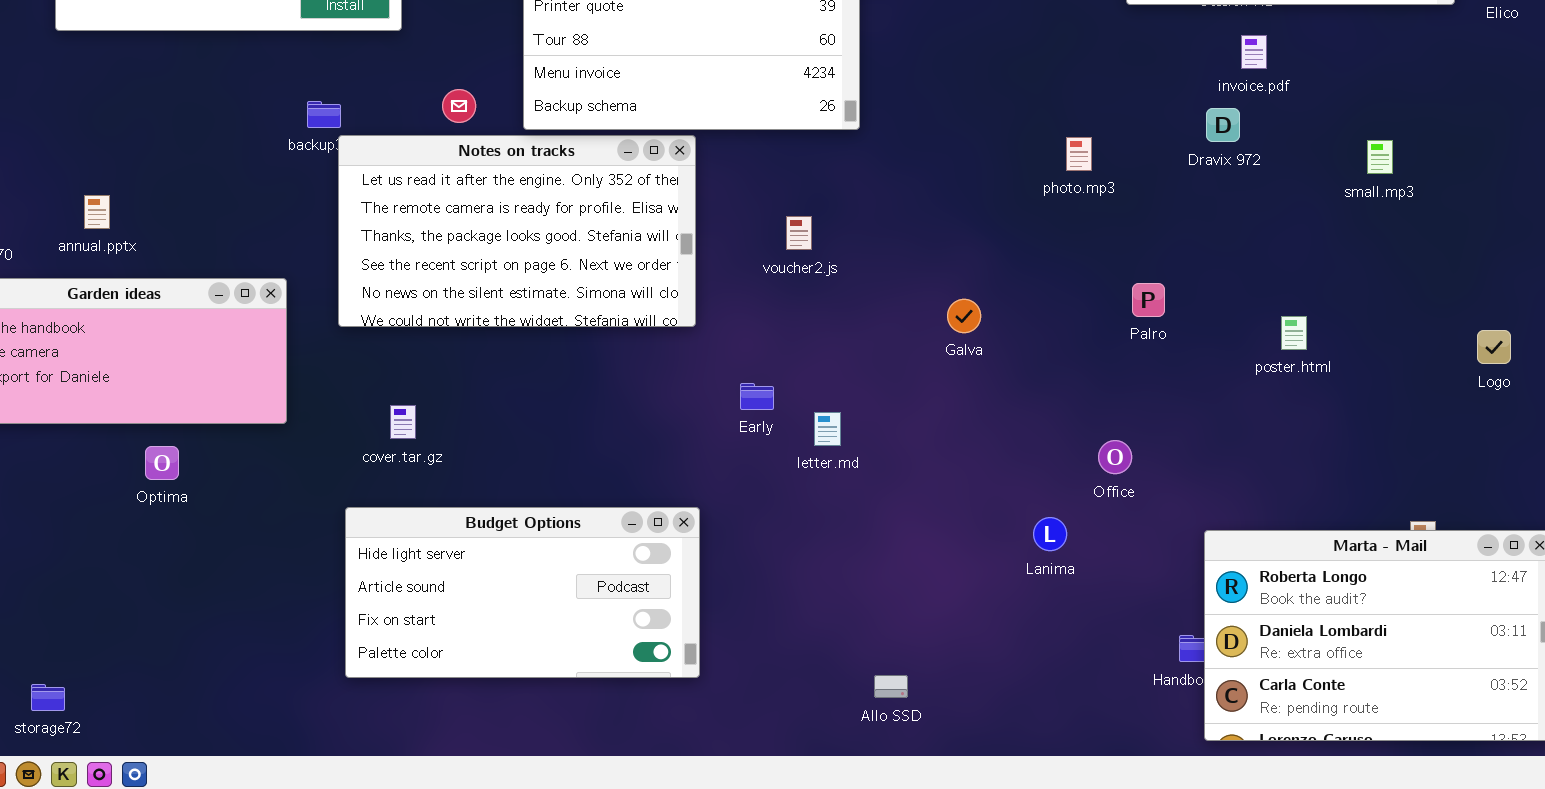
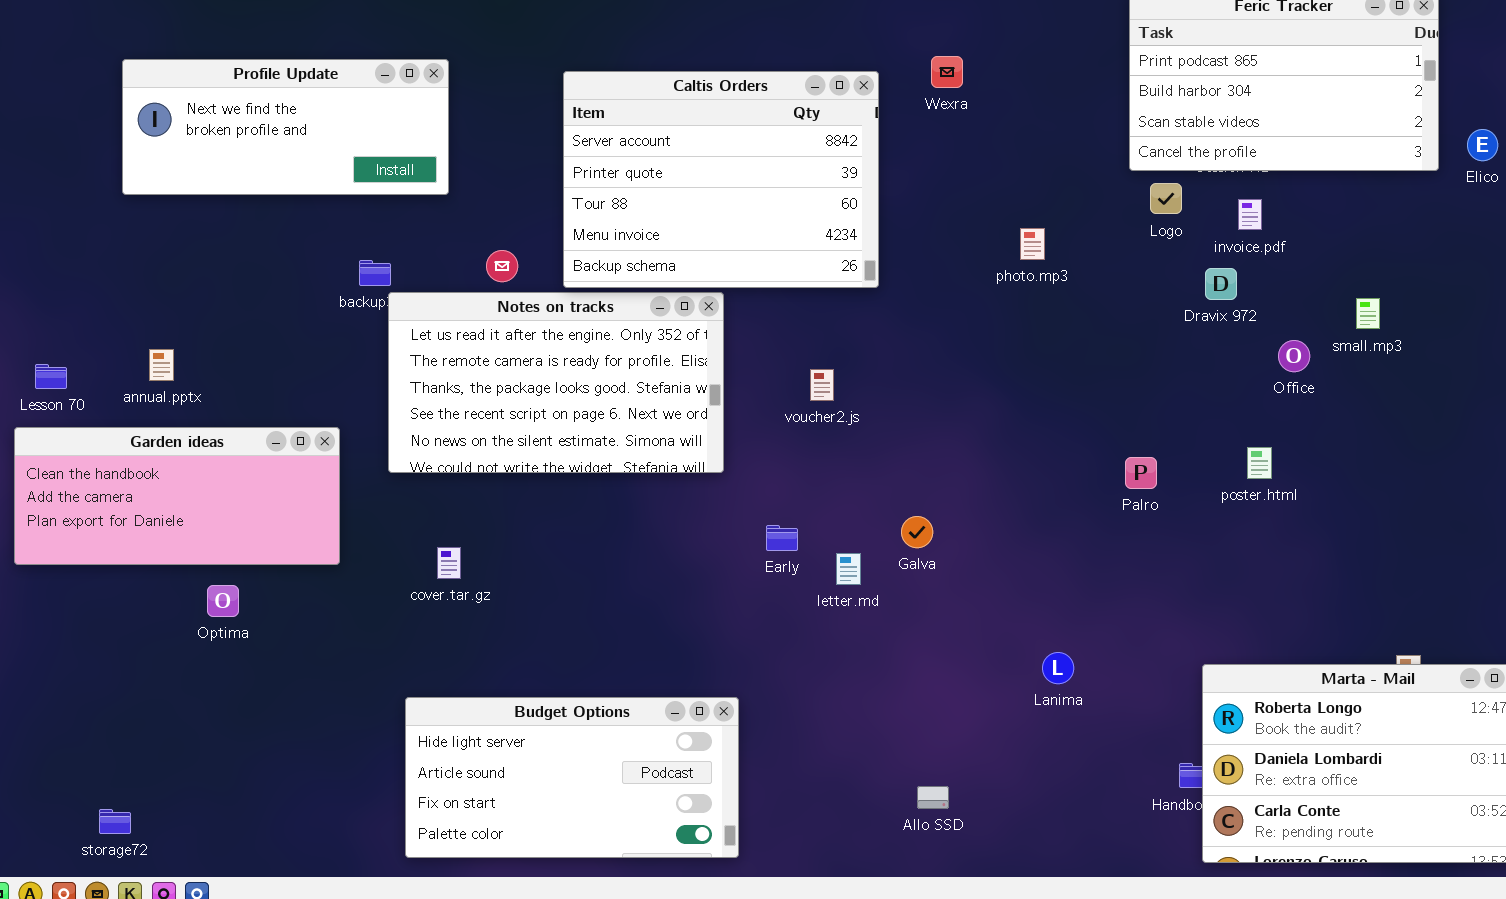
photo.mp3: [1066,137,1092,171] -> [1020,228,1045,260], moved
Palro: [1132,283,1165,317] -> [1125,457,1157,489], moved
Galva: [947,299,981,333] -> [901,516,933,548], moved
poster.html: [1281,316,1307,350] -> [1247,447,1272,479], moved
Logo: [1477,330,1511,364] -> [1150,183,1182,214], moved
Office: [1098,440,1132,474] -> [1278,340,1310,372], moved
Budget Options: [345,507,700,678] -> [405,697,739,858], moved
Allo SSD: [874,675,908,698] -> [917,786,949,809], moved

